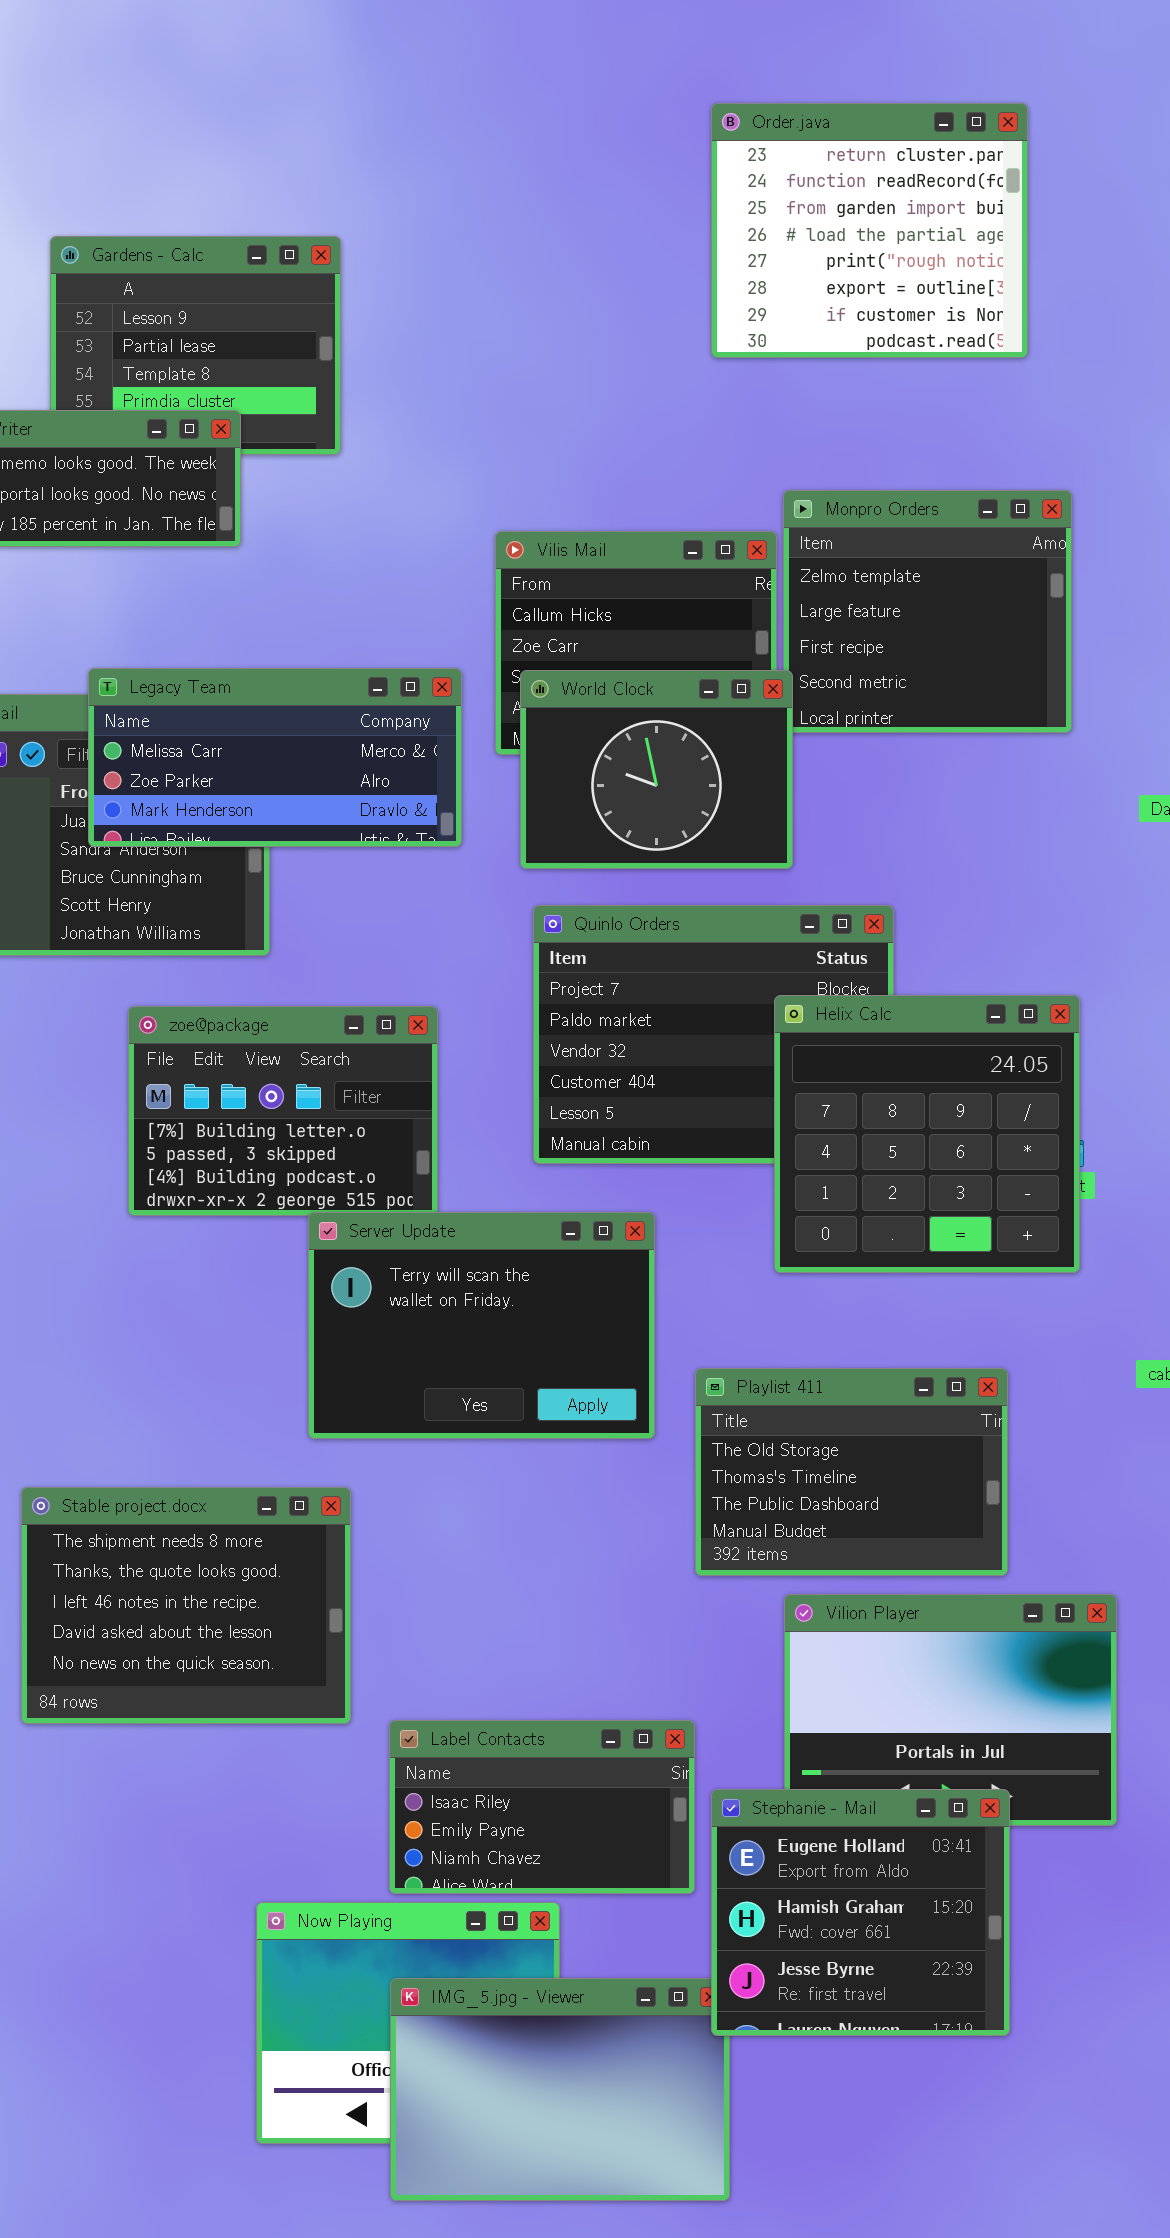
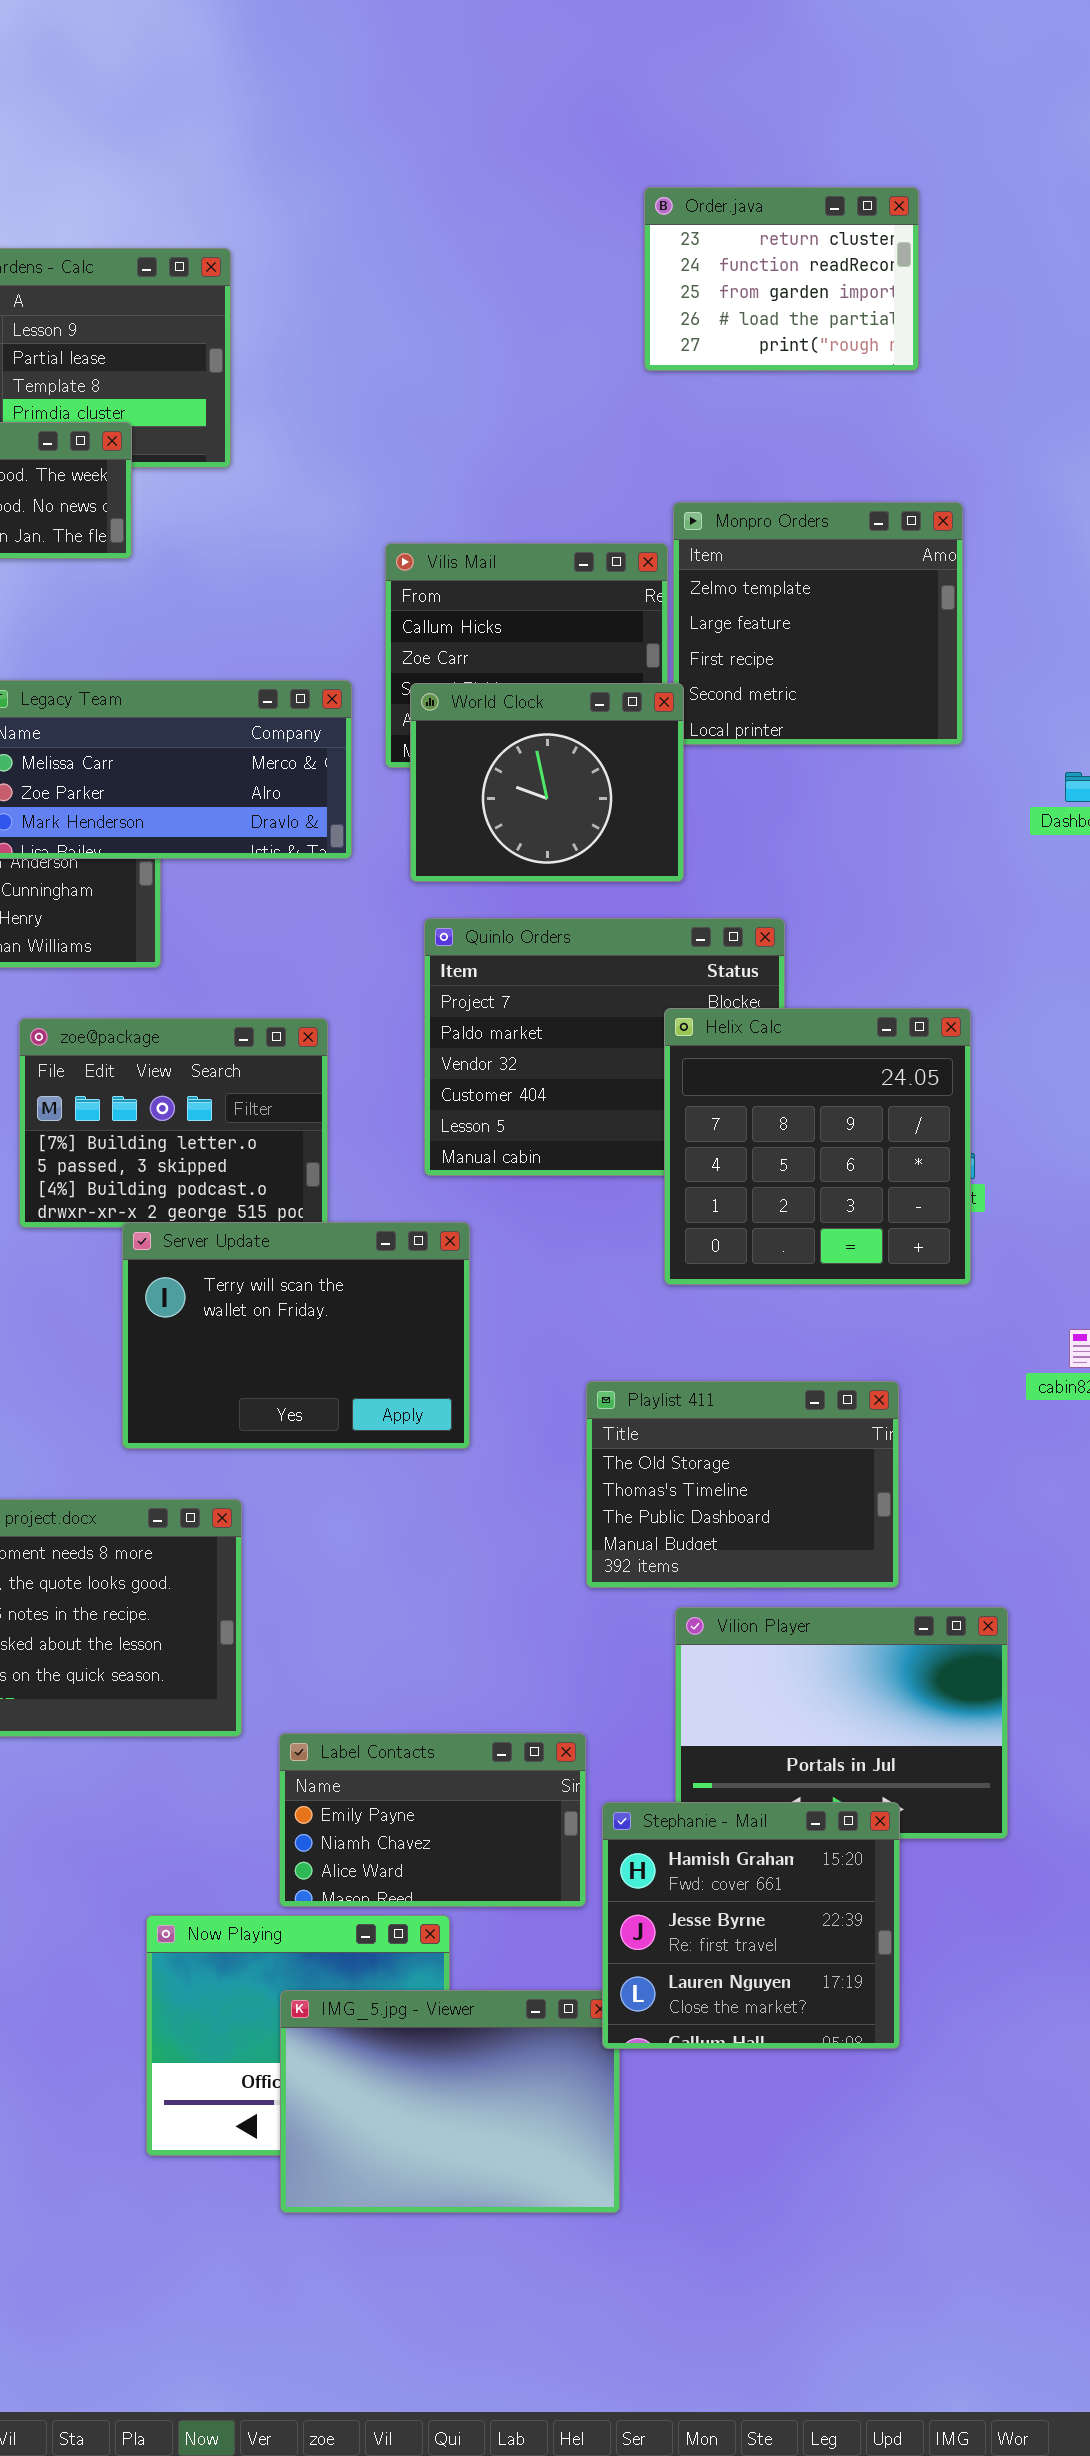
Order.java: [711,103,1028,358] -> [644,187,919,371], resized
Server Update: [308,1212,655,1439] -> [122,1222,470,1449], moved
Label Contacts: [389,1720,695,1894] -> [279,1733,586,1907], scrolled down 1 row
Stephanie - Mail: [711,1789,1010,2036] -> [602,1802,900,2049], scrolled down 1 row

